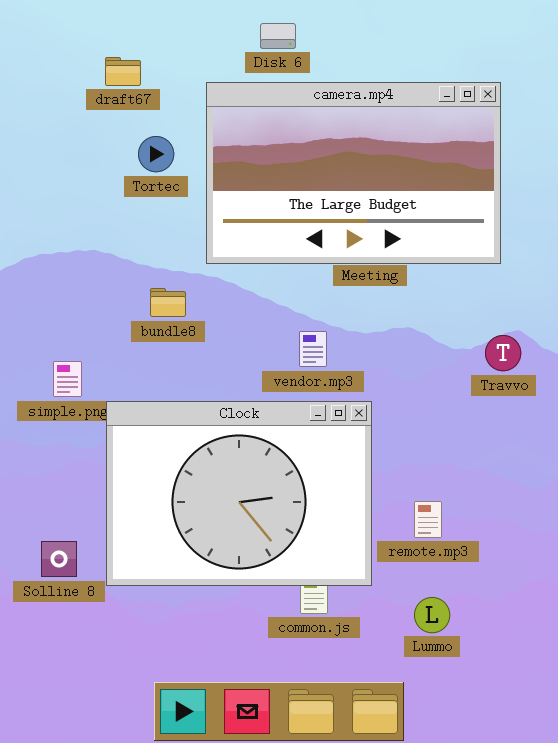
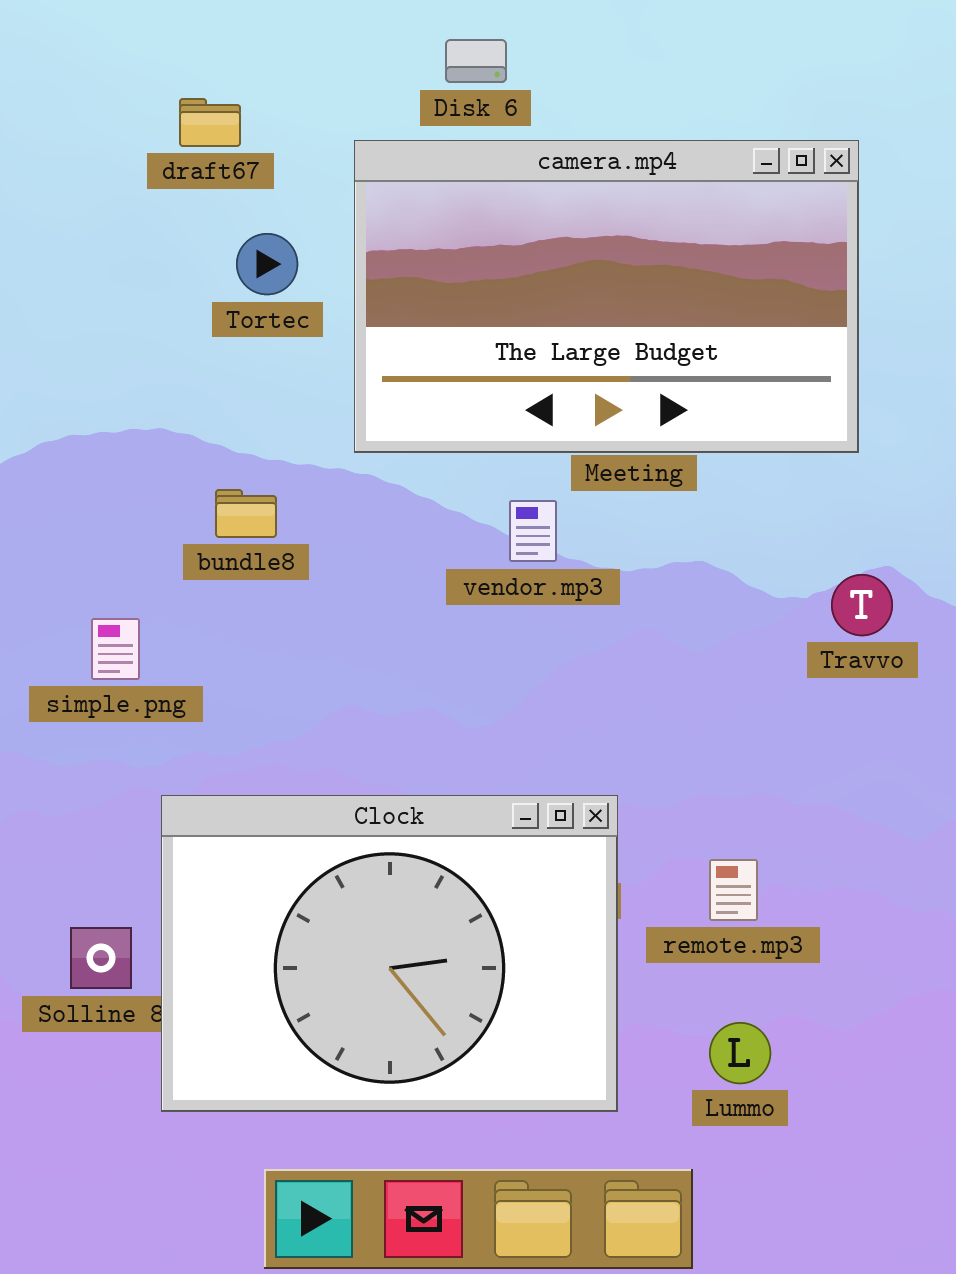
bundle8: [150,288,186,317] -> [215,489,277,538], moved
vendor.mp3: [299,331,327,367] -> [509,500,557,562], moved
Clock: [106,401,372,586] -> [161,795,618,1112], moved

